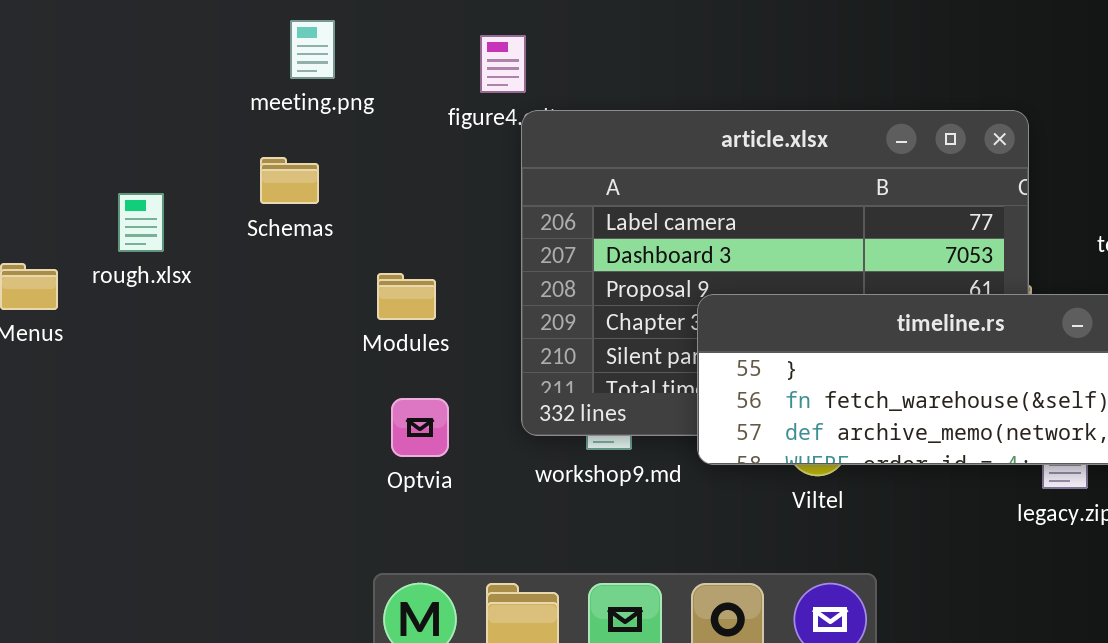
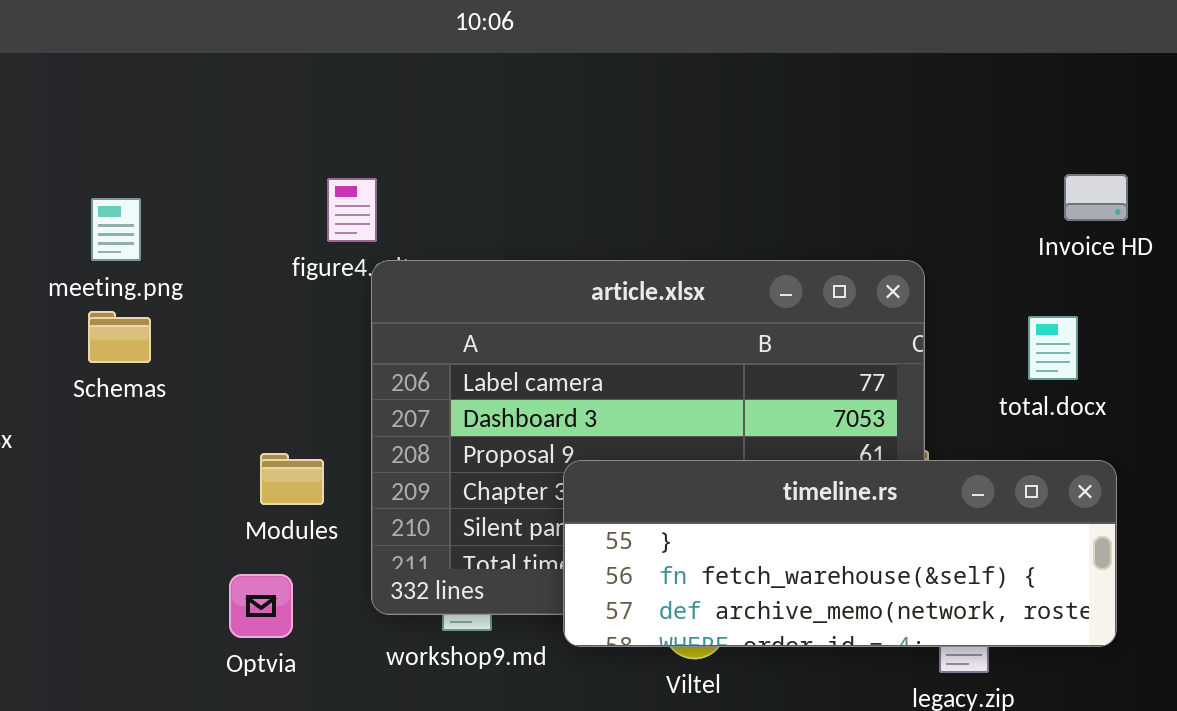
meeting.png: [290,20,335,79] -> [91,198,141,261], moved
Modules: [377,273,436,320] -> [260,453,324,505], moved

